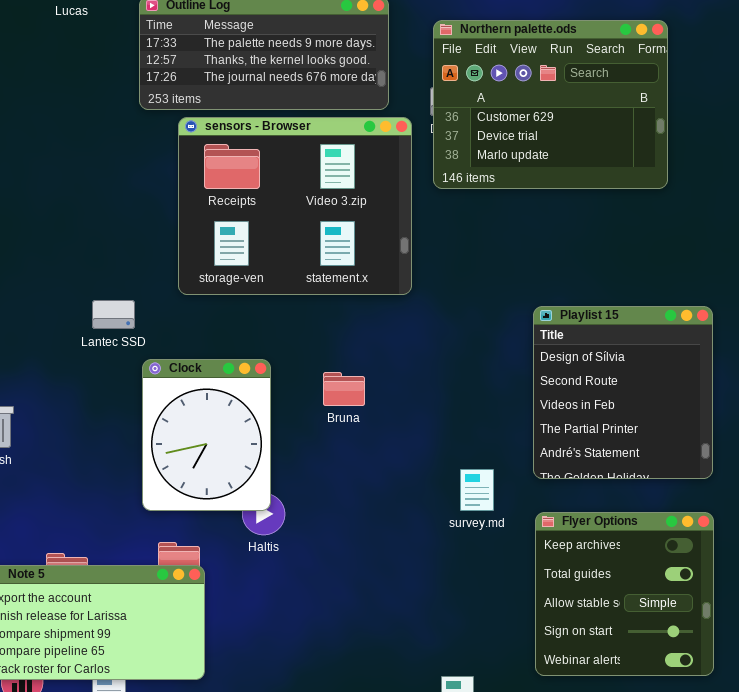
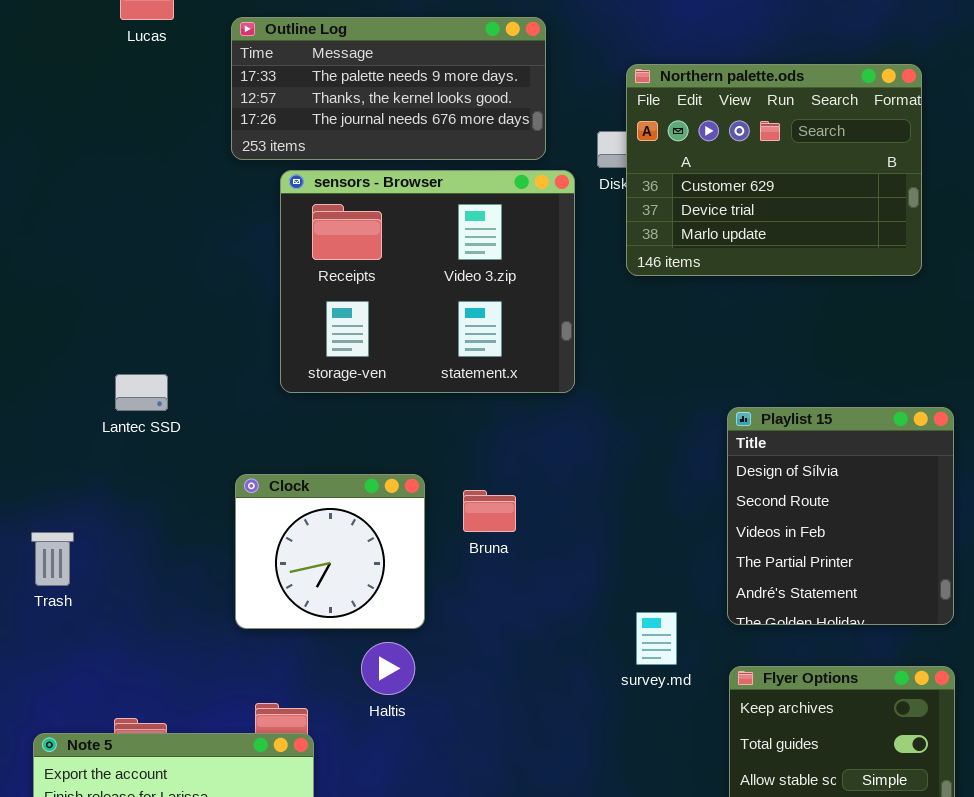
Northern palette.ods: [433,20,668,189] -> [626,64,922,276], moved
Lantec SSD: [92,300,135,329] -> [115,374,168,411], moved
Clock: [142,359,271,511] -> [235,474,425,629], resized

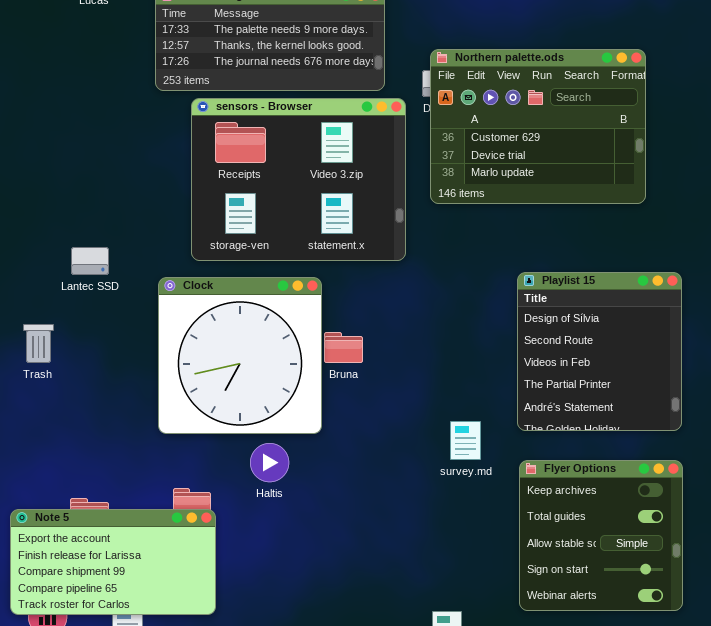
Northern palette.ods: [626,64,922,276] -> [430,49,646,204], moved
Clock: [235,474,425,629] -> [158,277,322,434], resized
Trash: [31,532,74,586] -> [23,324,54,363], moved

